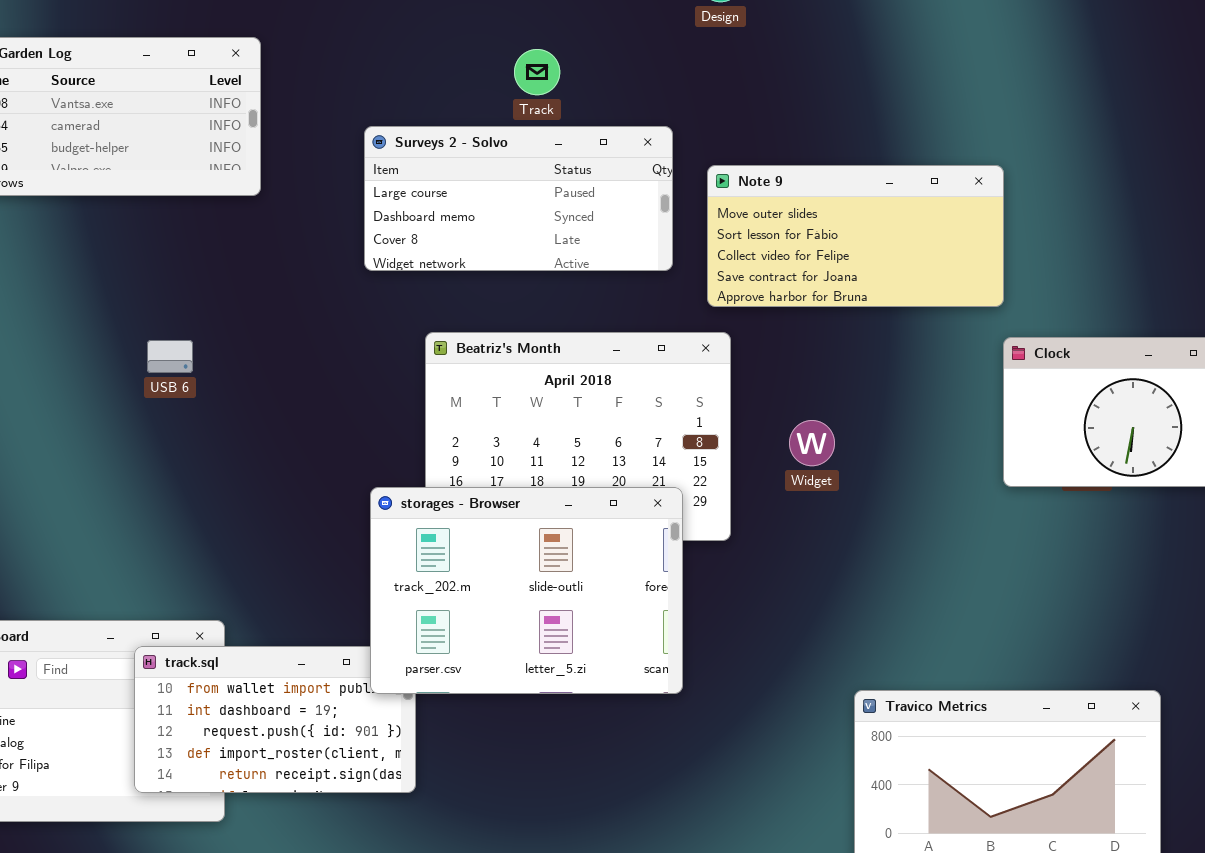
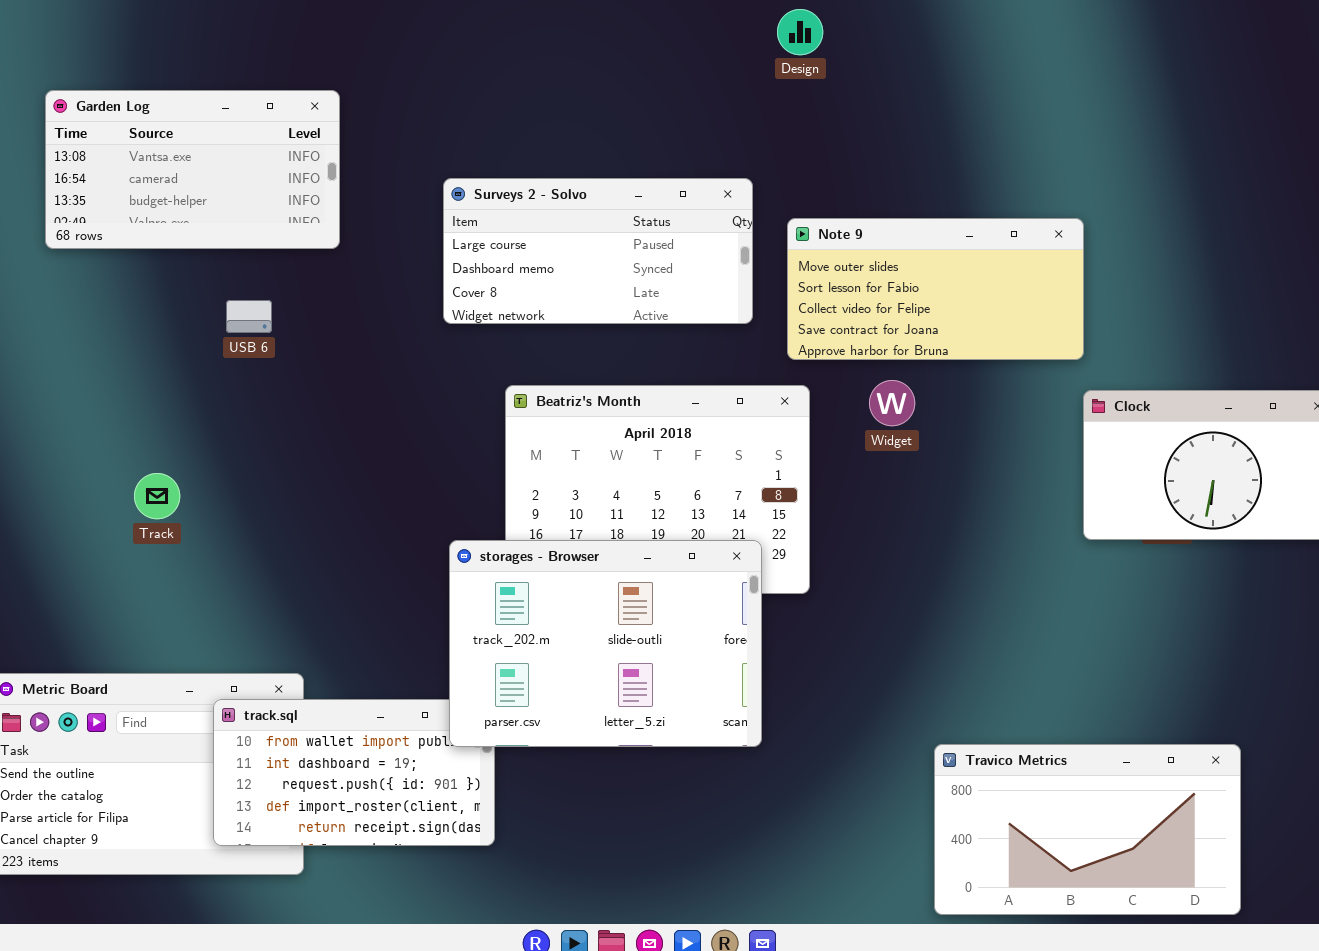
Track: [514,49,560,95] -> [134,473,180,519], moved
USB 6: [147,340,193,373] -> [226,300,272,333], moved
Widget: [789,420,835,466] -> [869,380,915,426], moved

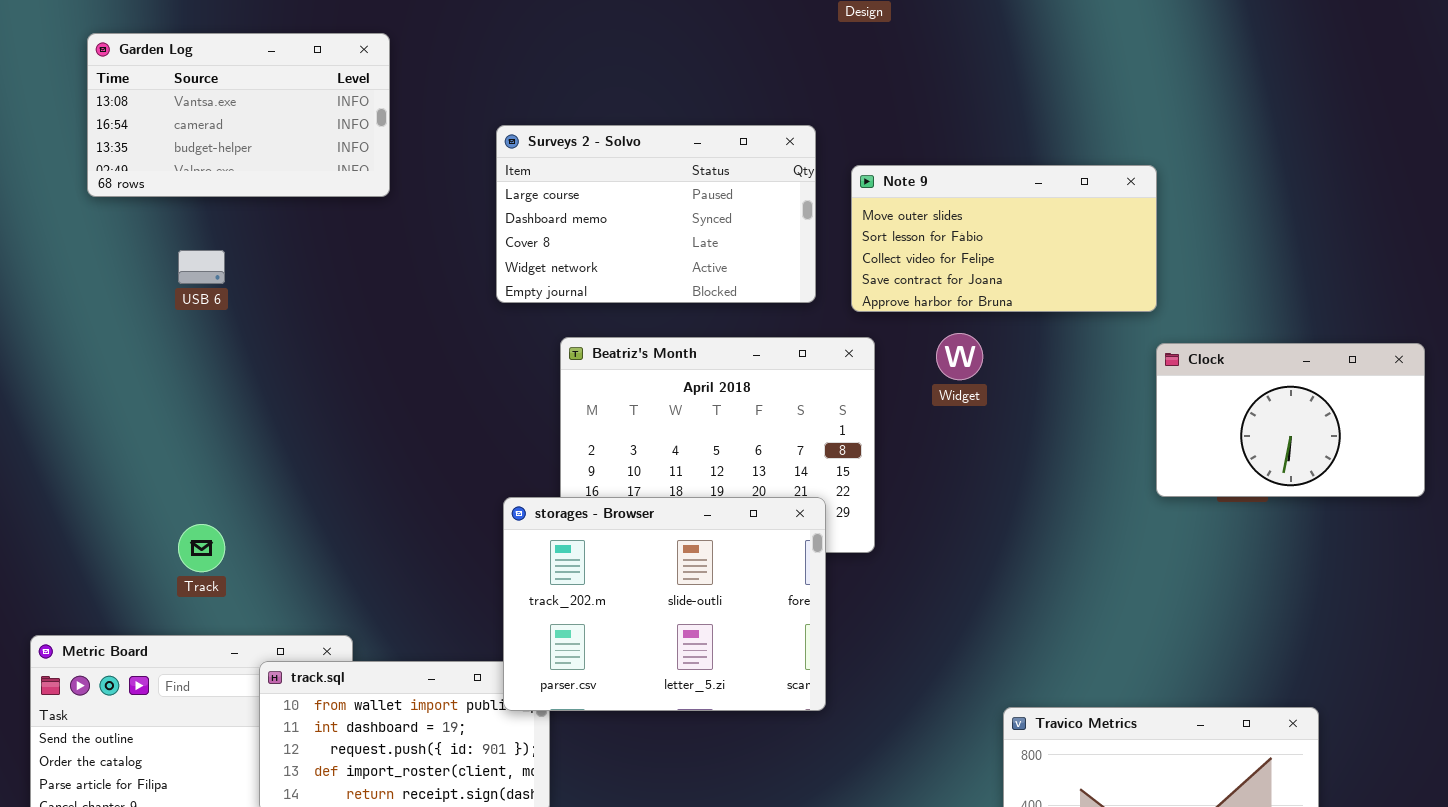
Surveys 2 - Solvo: [443,178,753,324] -> [496,125,816,303], resized
USB 6: [226,300,272,333] -> [178,250,225,284], moved
Track: [134,473,180,519] -> [178,524,225,572], moved

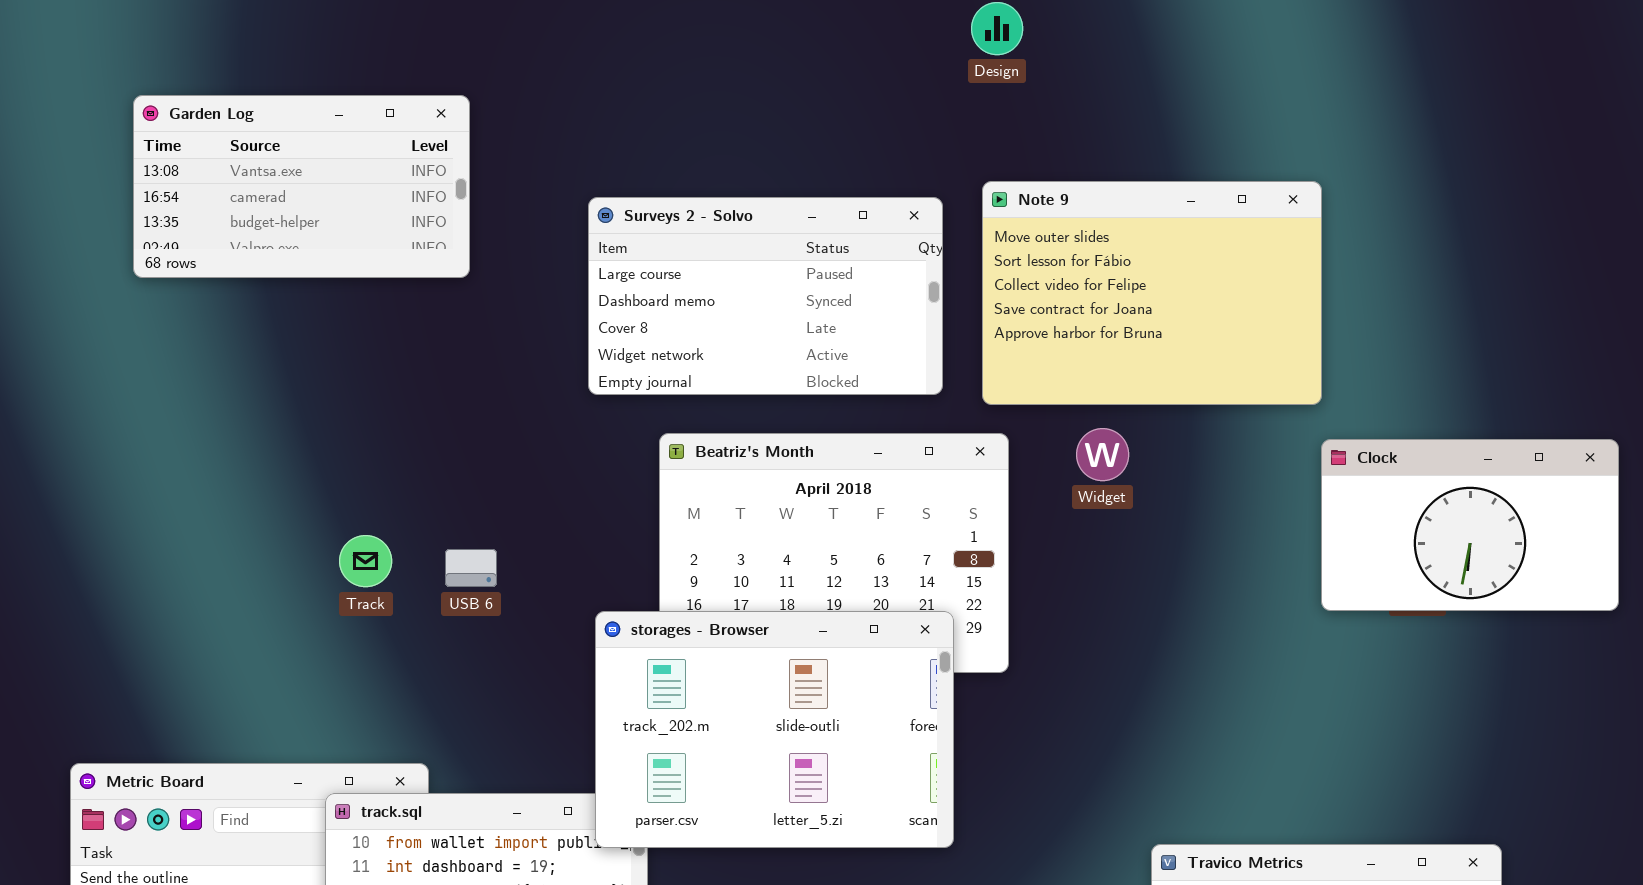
Note 9: [851,165,1157,312] -> [982,181,1322,405], resized
USB 6: [178,250,225,284] -> [445,549,497,587], moved
Track: [178,524,225,572] -> [339,535,392,587], moved

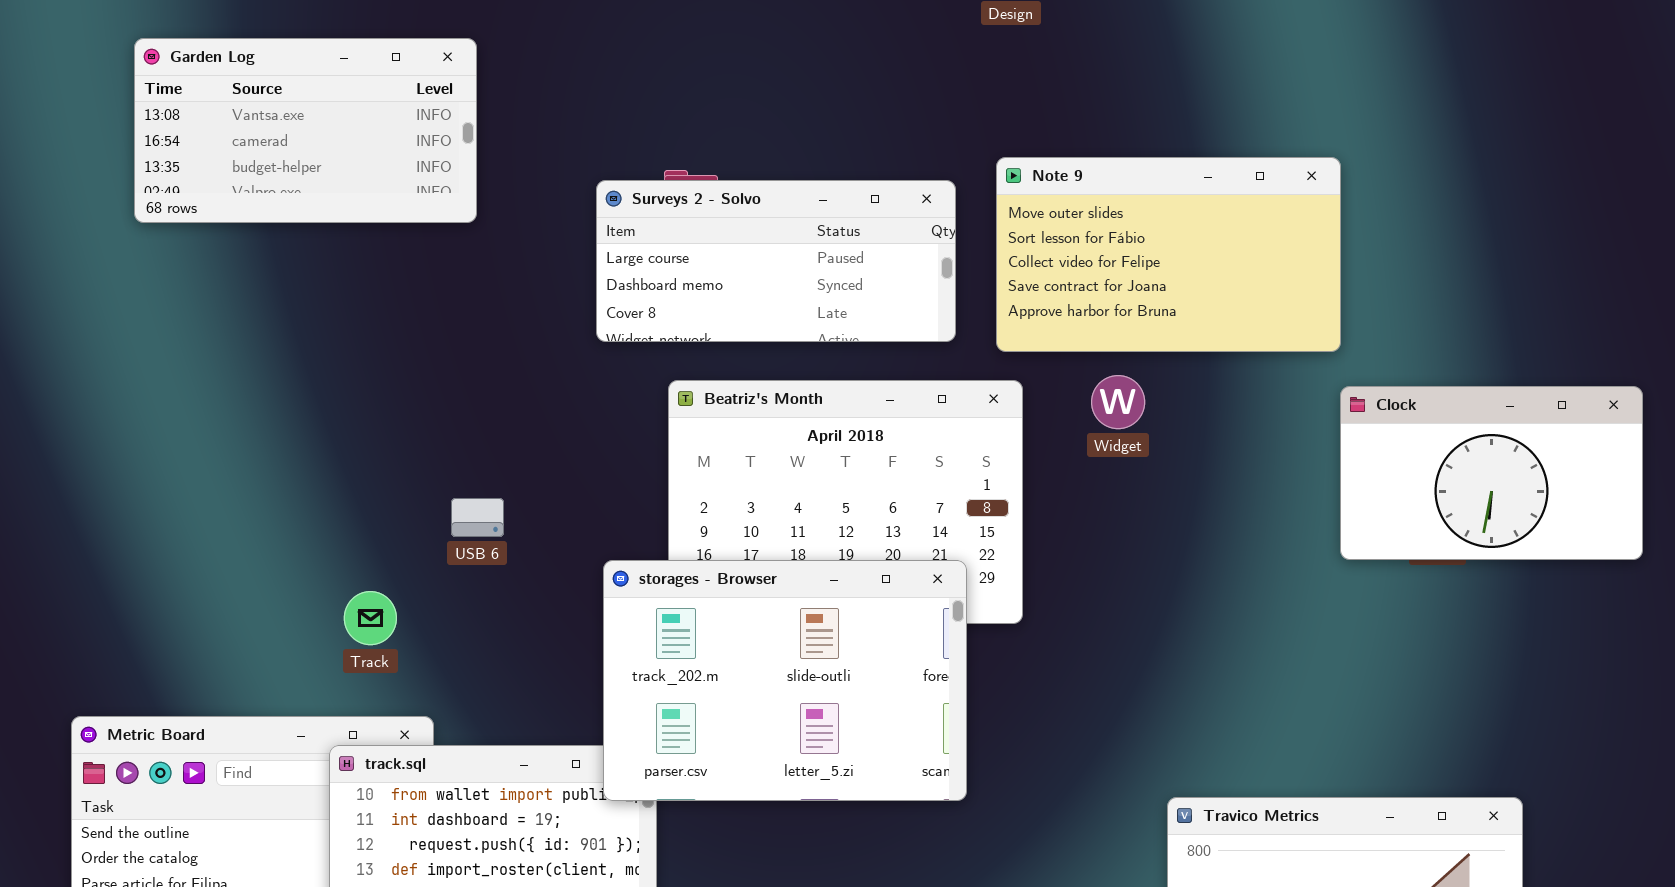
Note 9: [982,181,1322,405] -> [996,157,1341,352], resized
Surveys 2 - Solvo: [588,197,943,395] -> [596,180,956,342], resized
Track: [339,535,392,587] -> [344,591,397,645], moved

